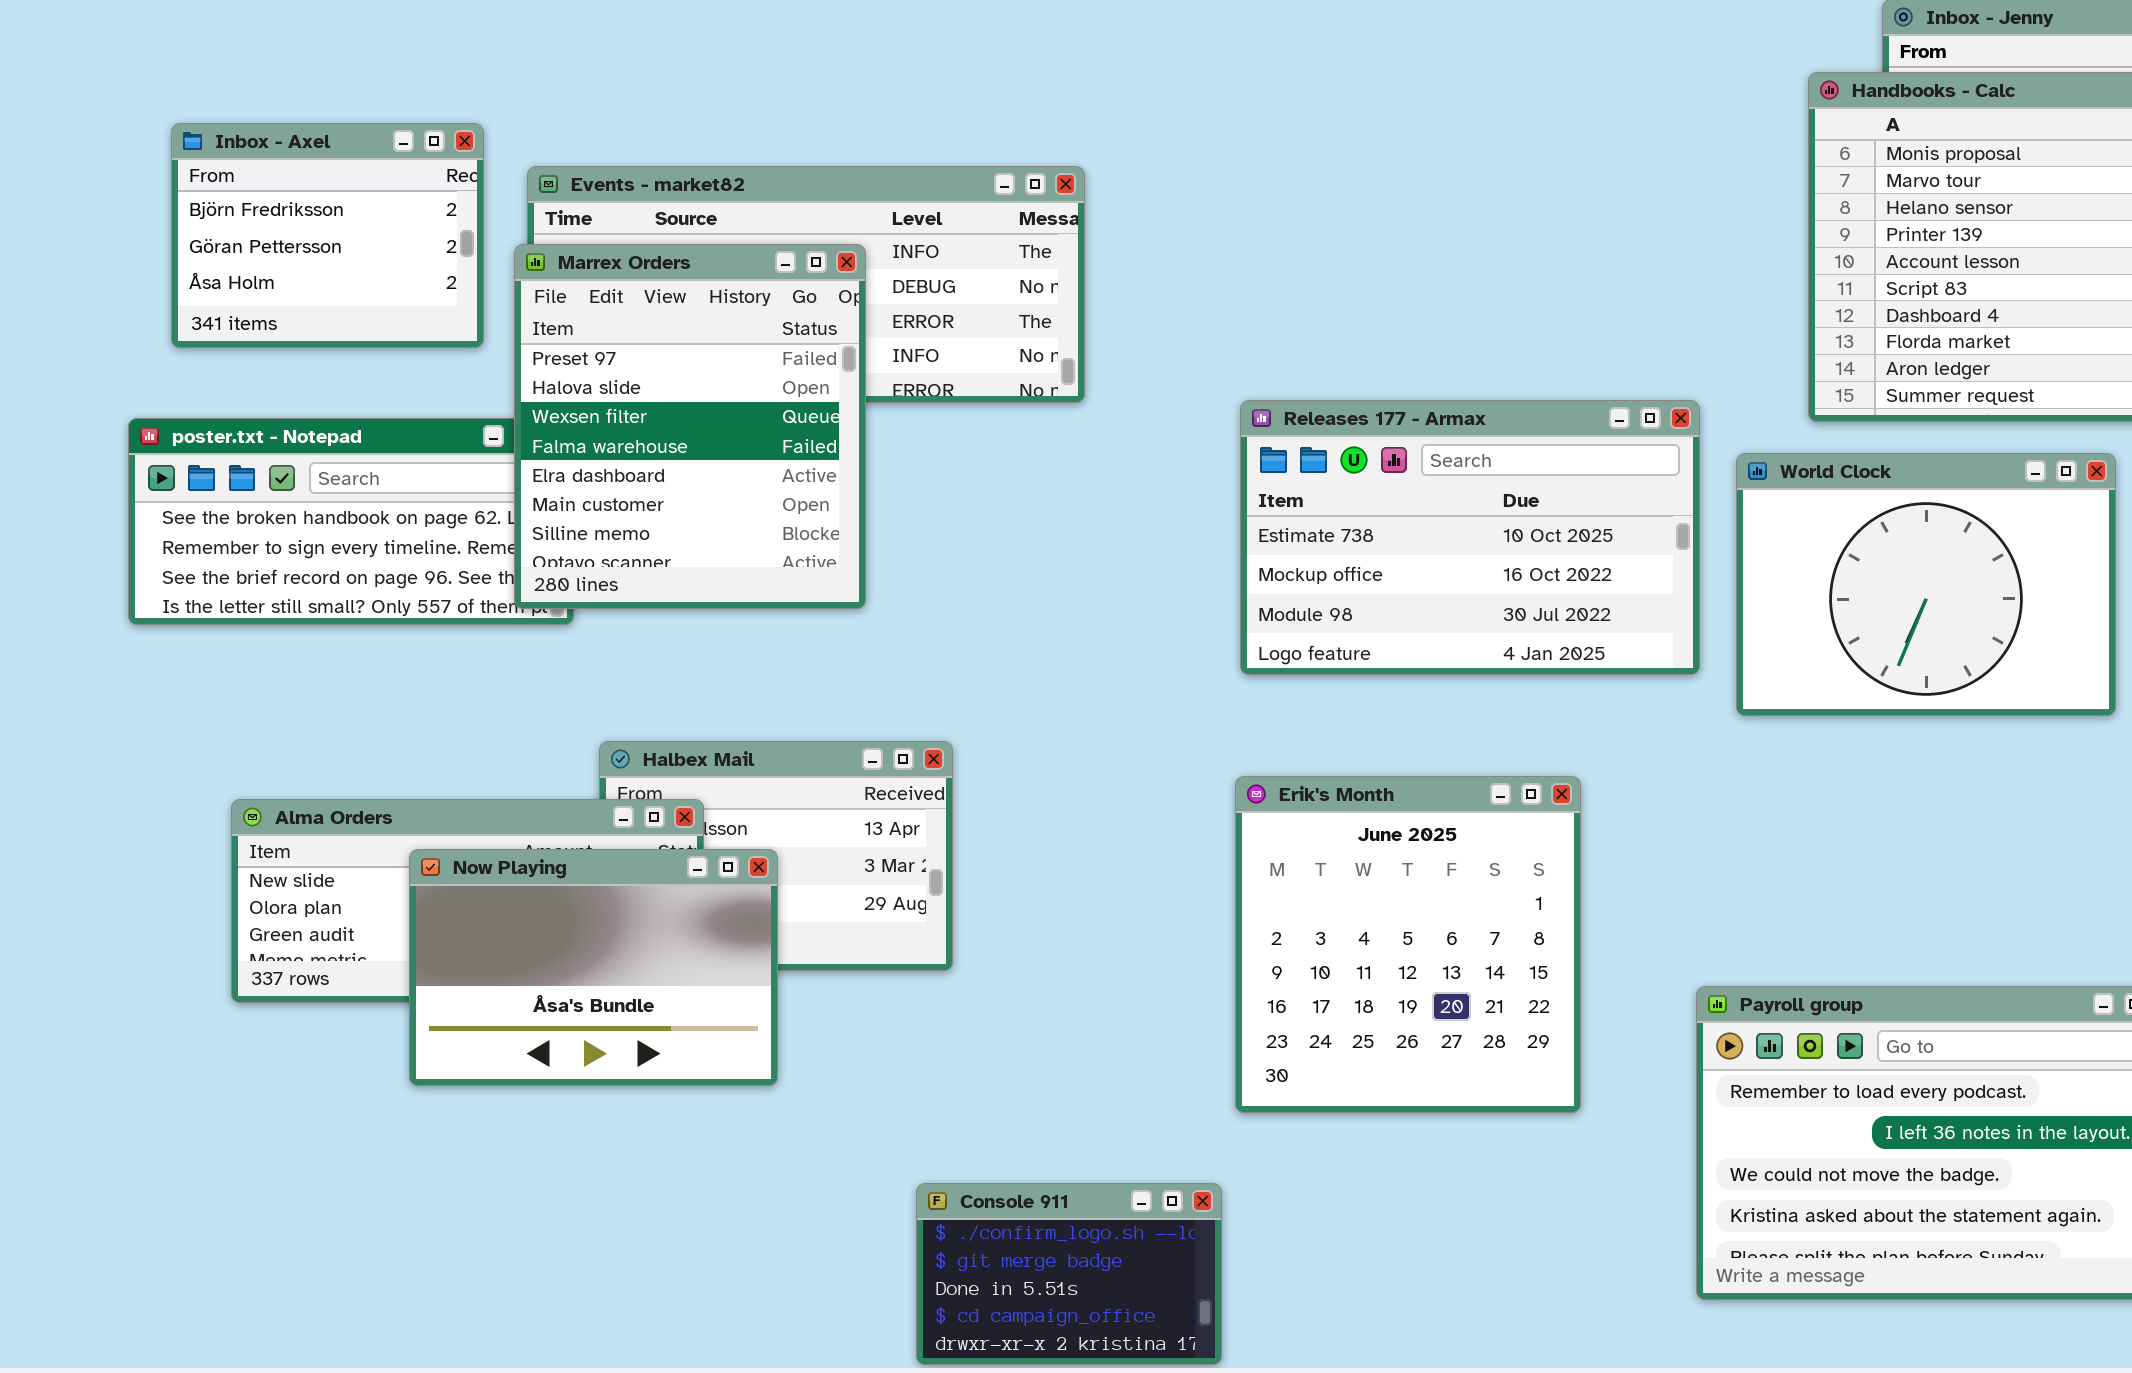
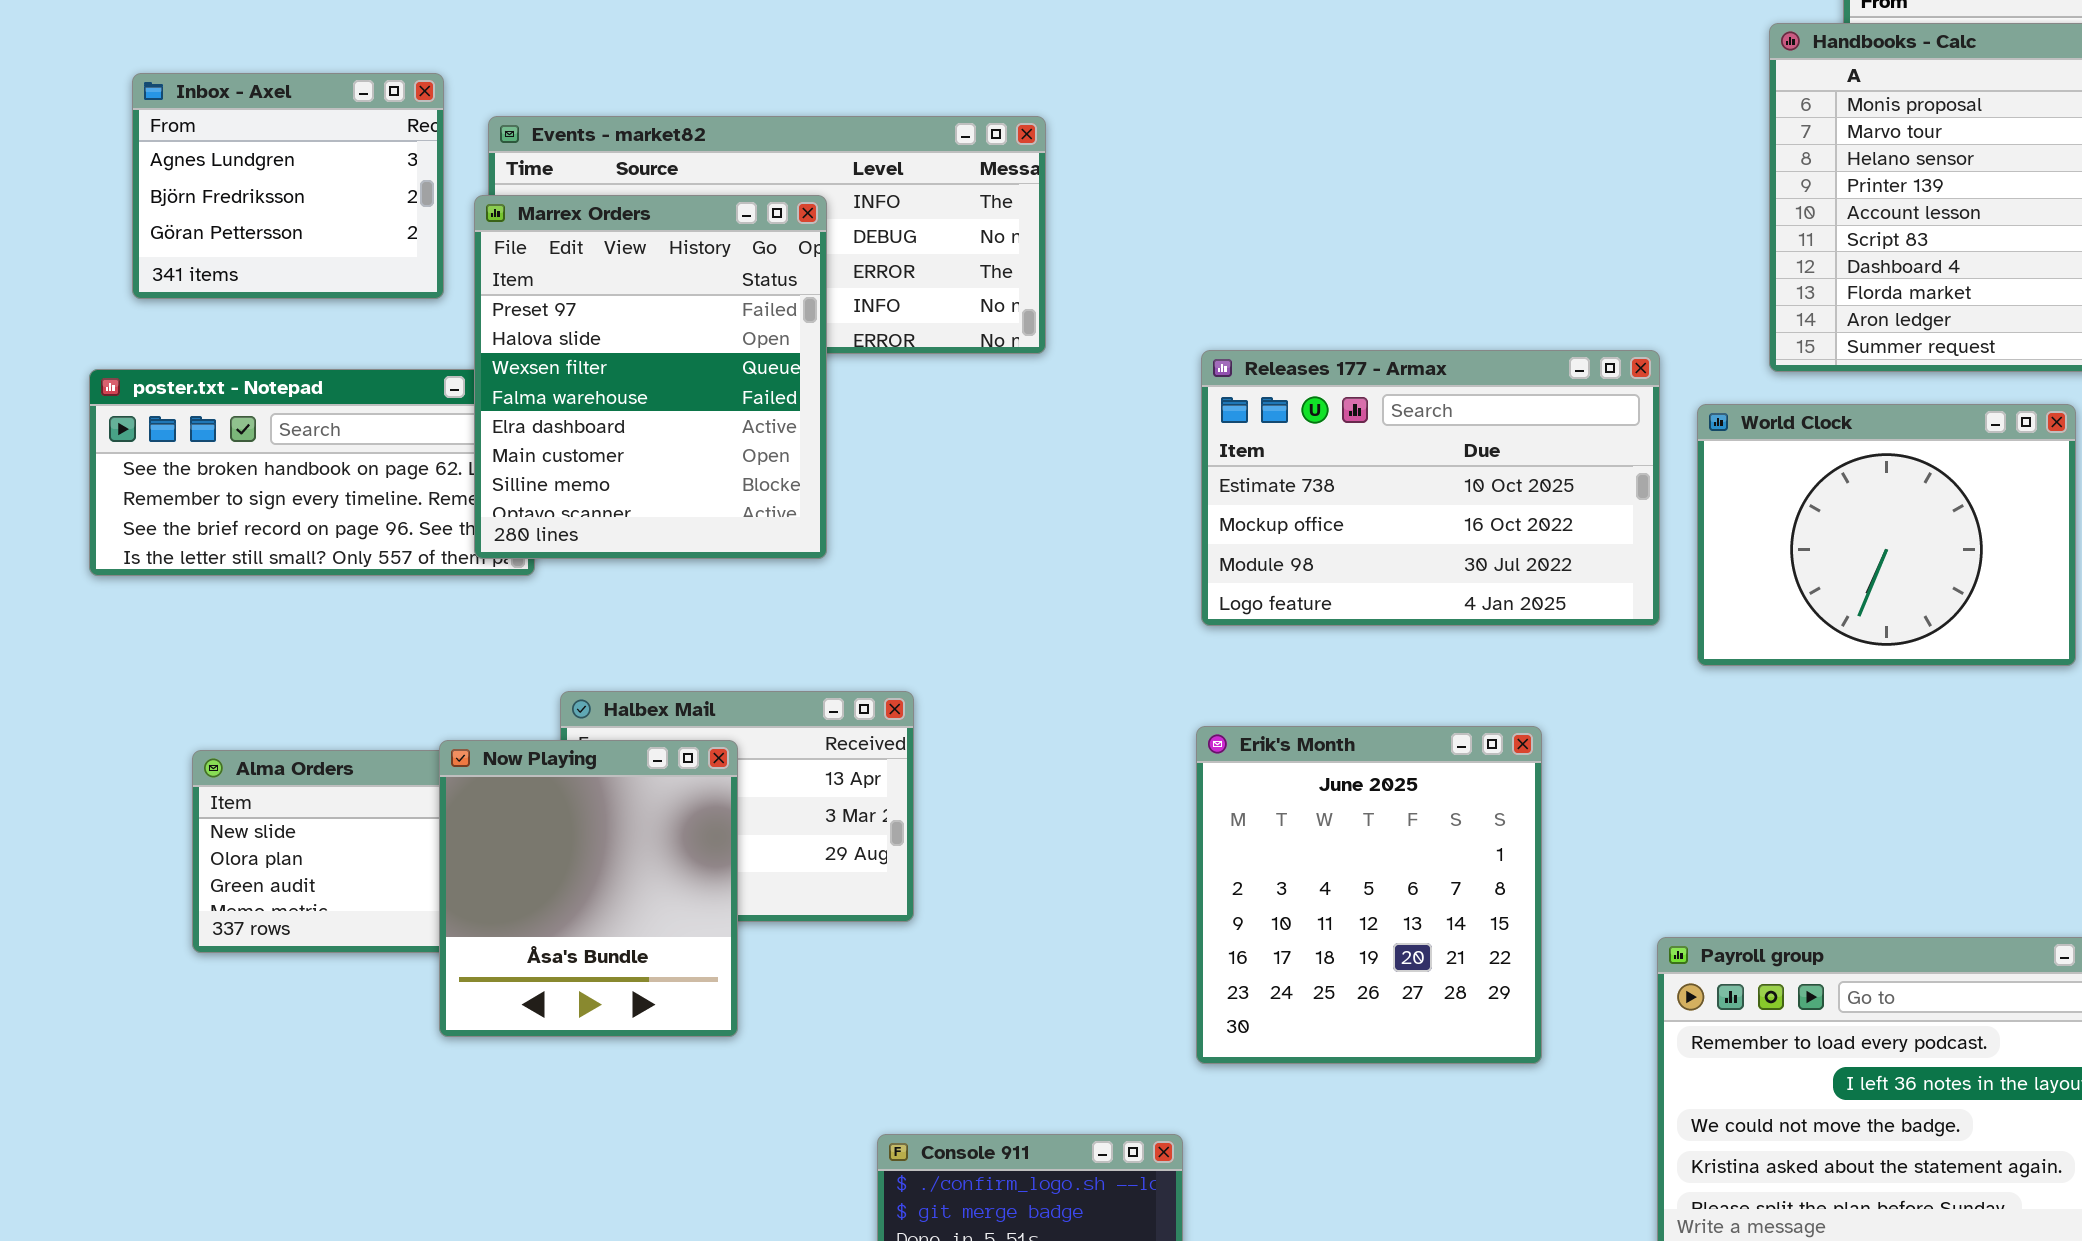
Inbox - Axel: [171,123,484,348] -> [132,73,444,299], scrolled up 1 row
Now Playing: [409,849,778,1086] -> [439,740,738,1037], resized

